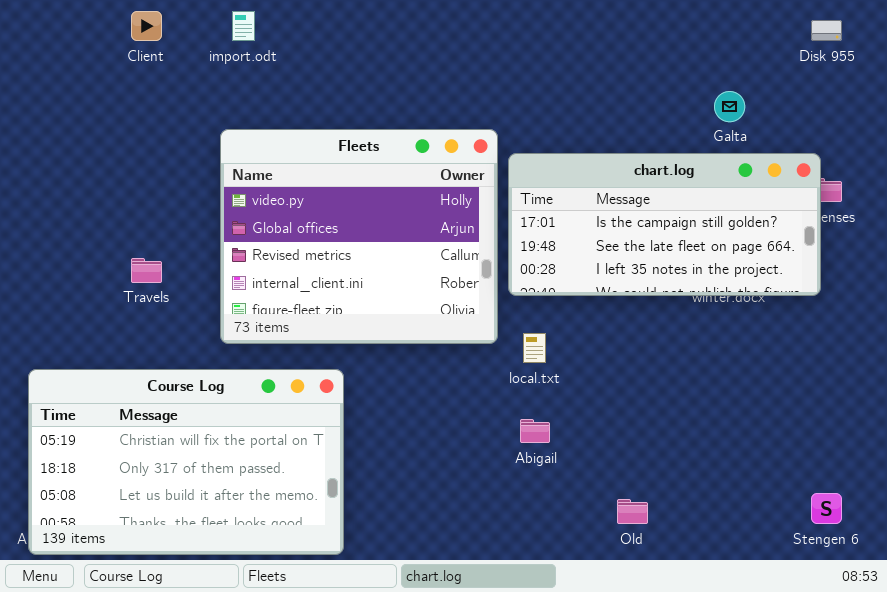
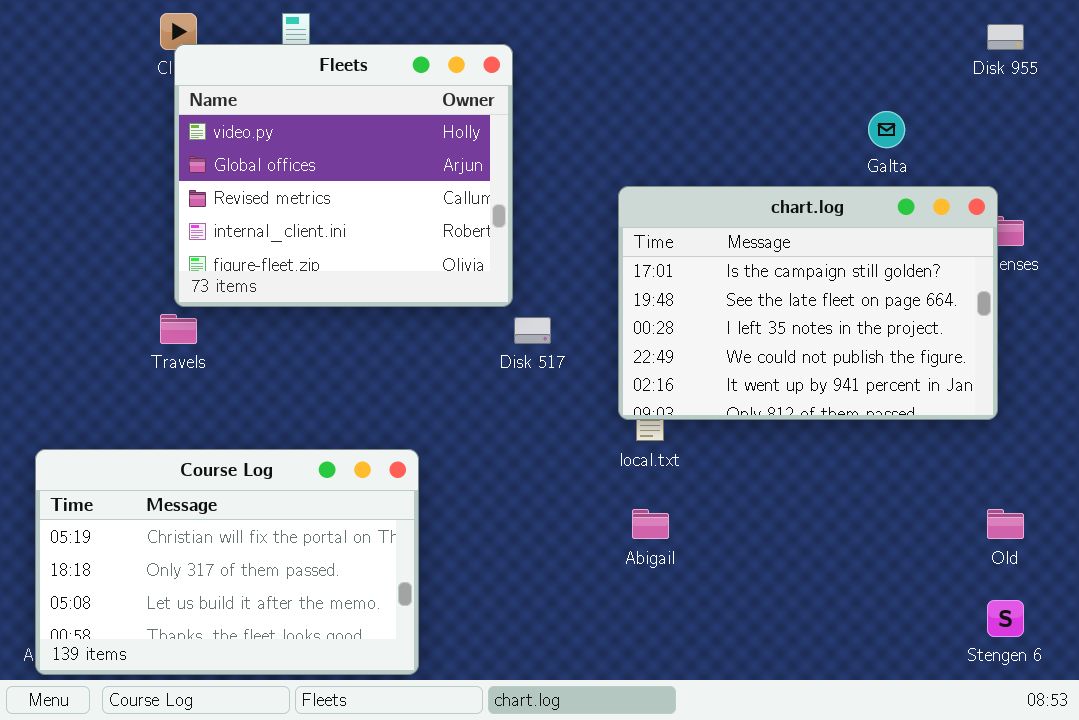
Fleets: [220,129,498,344] -> [174,44,513,307], moved
chart.log: [508,153,821,296] -> [618,186,998,420], resized
Old: [617,499,648,524] -> [987,509,1024,539], moved

